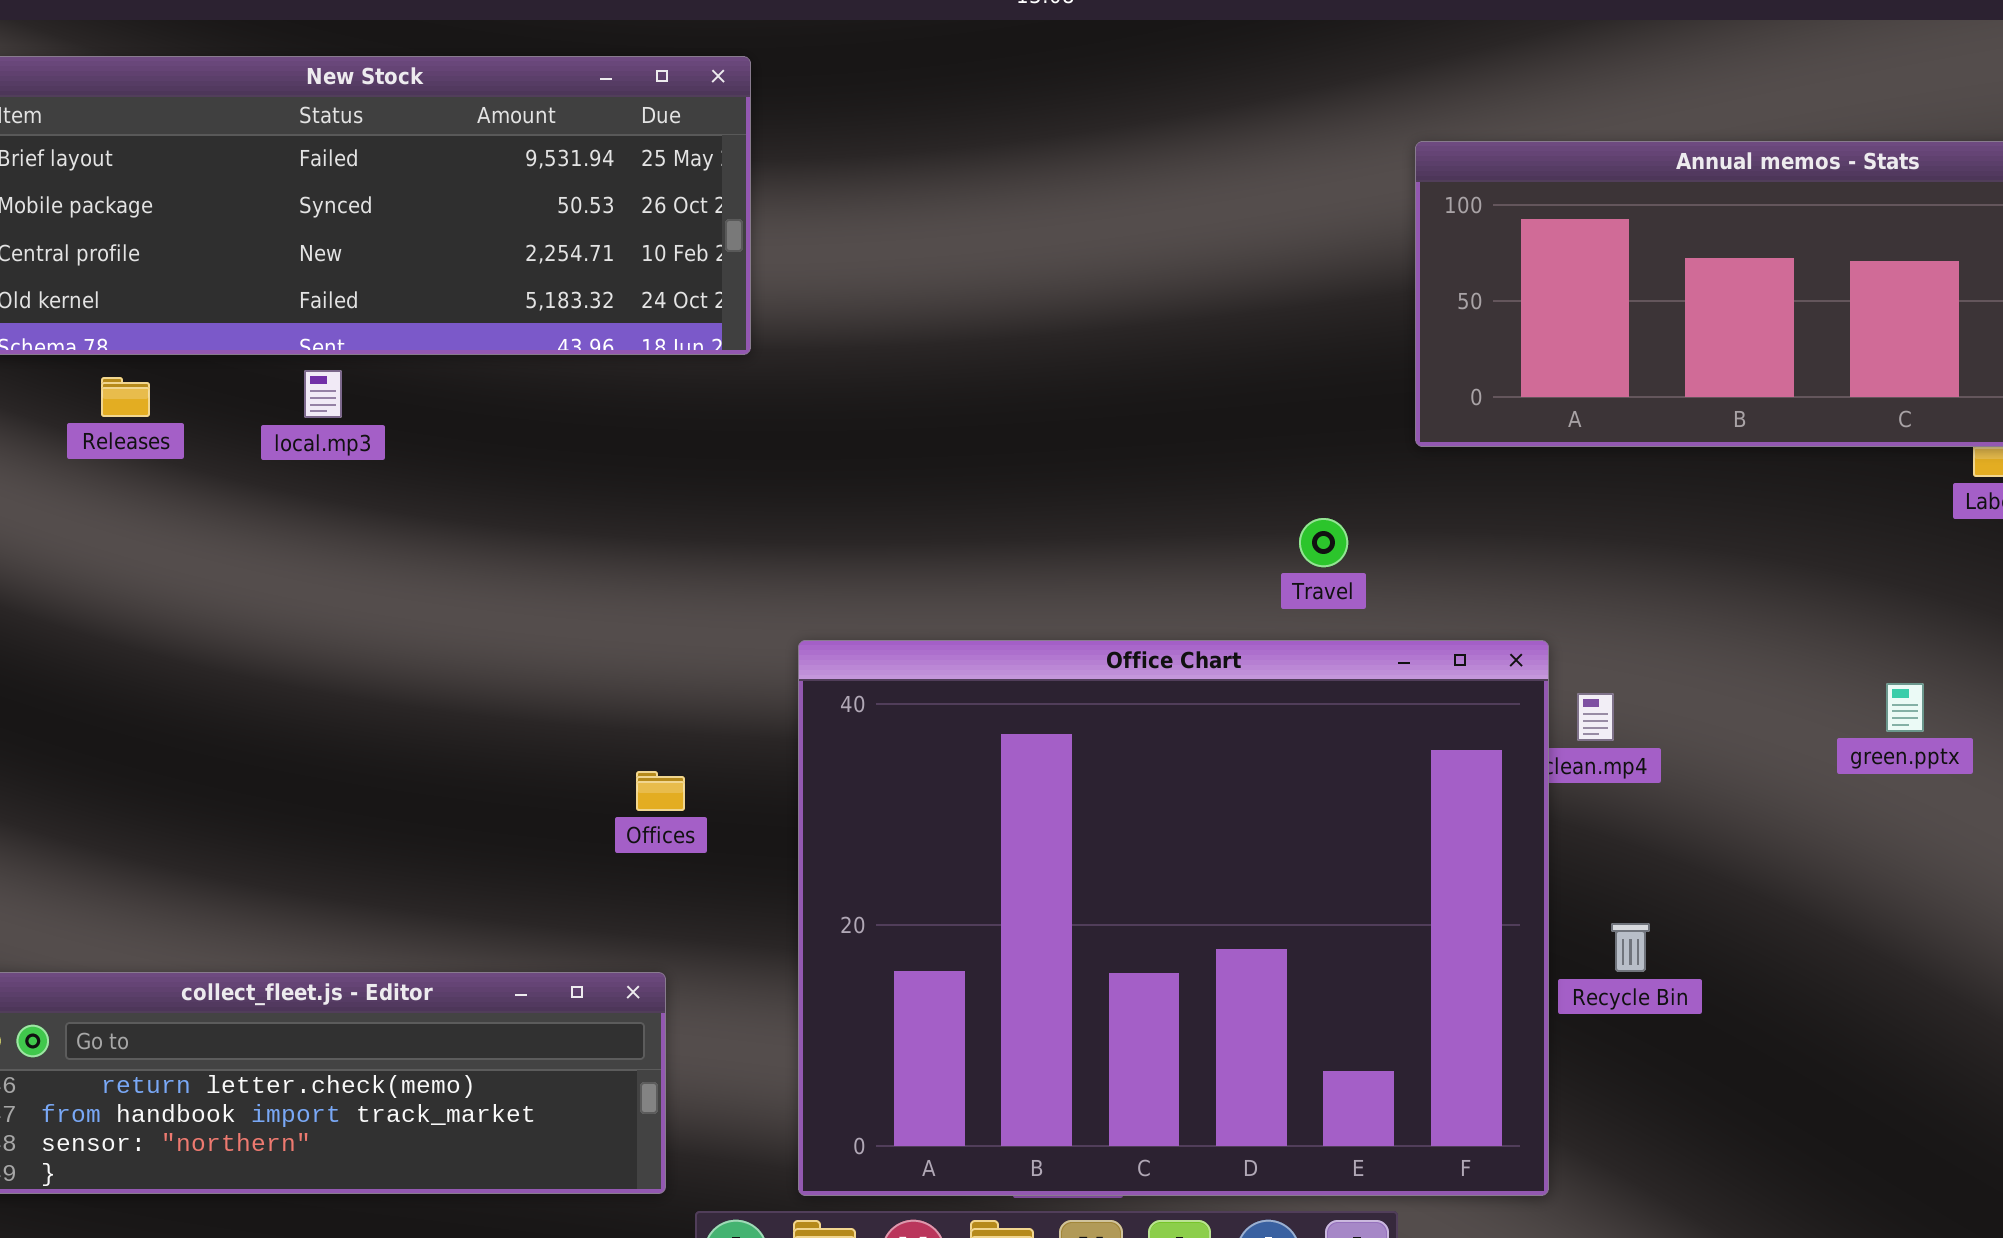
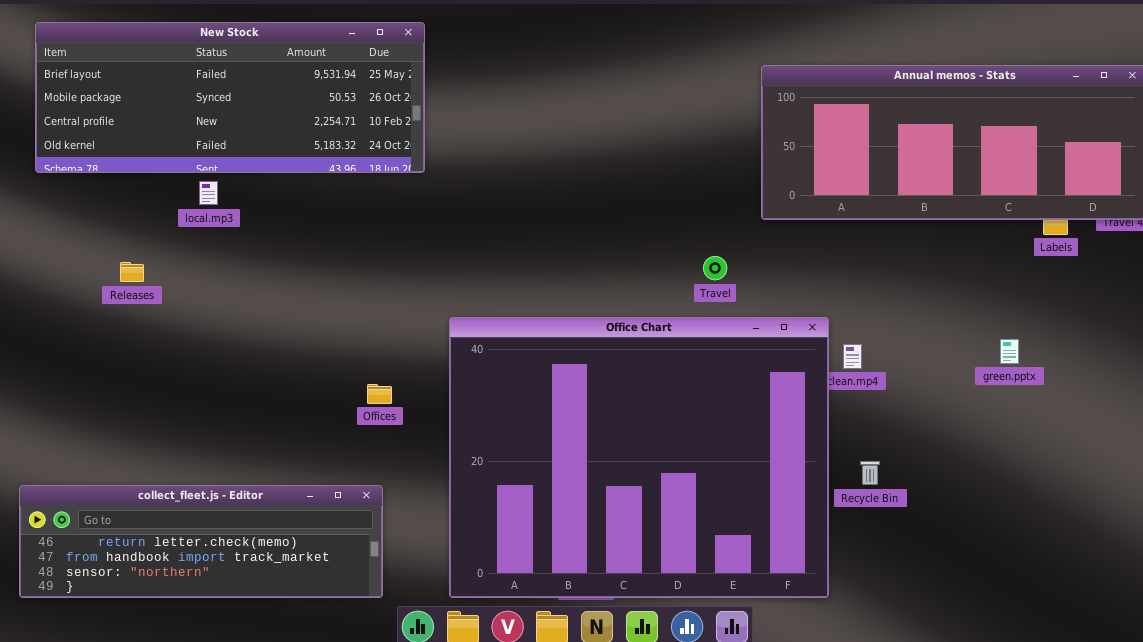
Releases: [101,377,150,417] -> [120,262,144,282], moved

